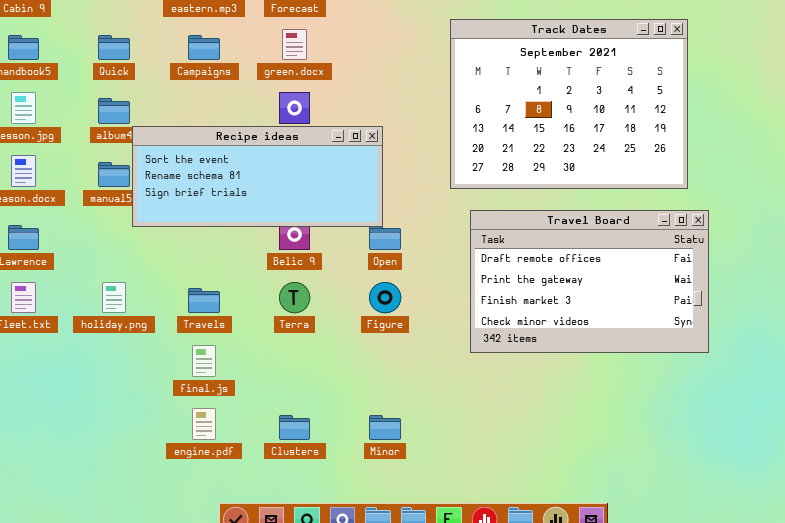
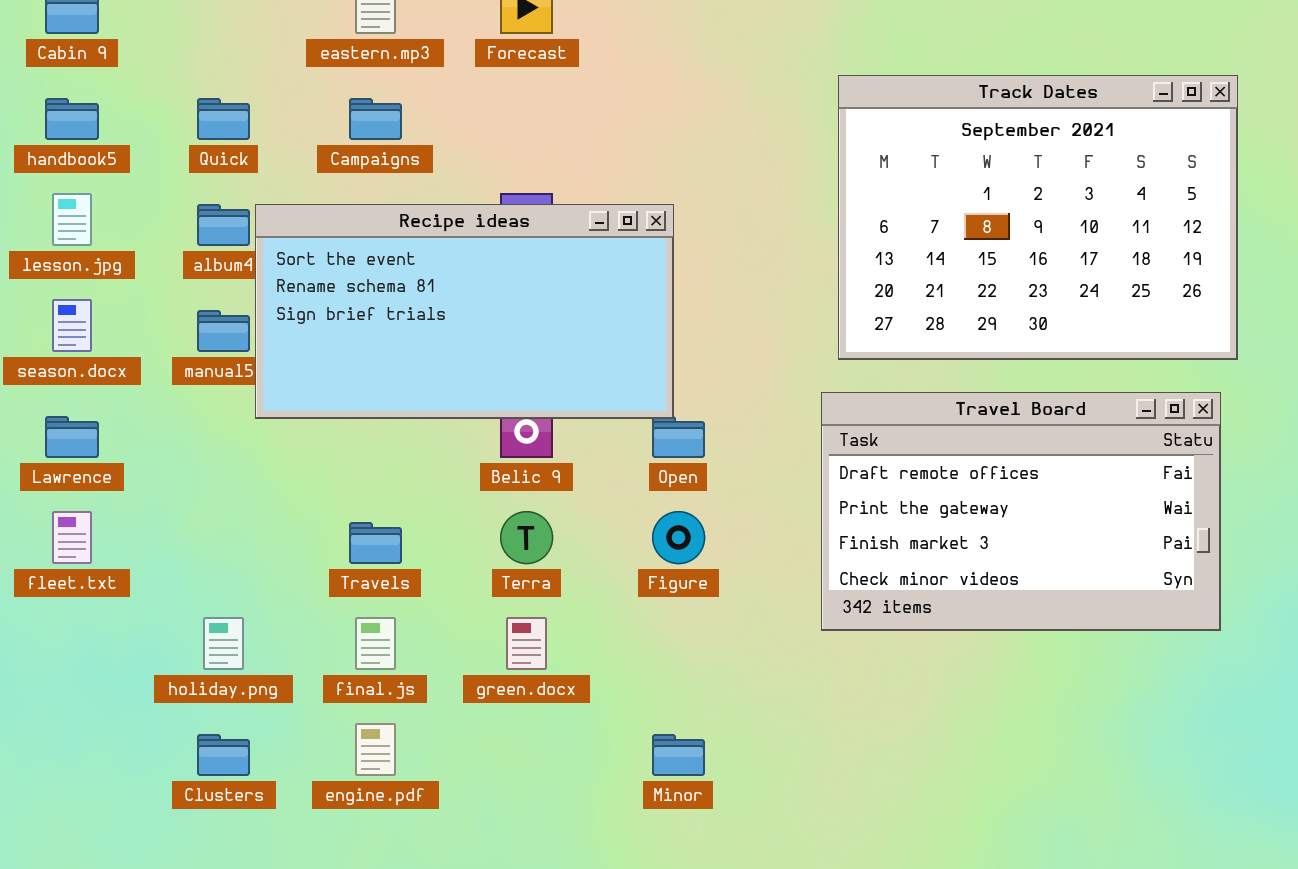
Track Dates: [450,19,688,189] -> [838,75,1238,360], moved
green.docx: [282,29,307,60] -> [506,617,547,670], moved
Recipe ideas: [132,126,383,227] -> [255,204,674,419], resized
holiday.png: [102,282,126,313] -> [203,617,244,670], moved
Clusters: [279,415,310,440] -> [197,734,250,776], moved

